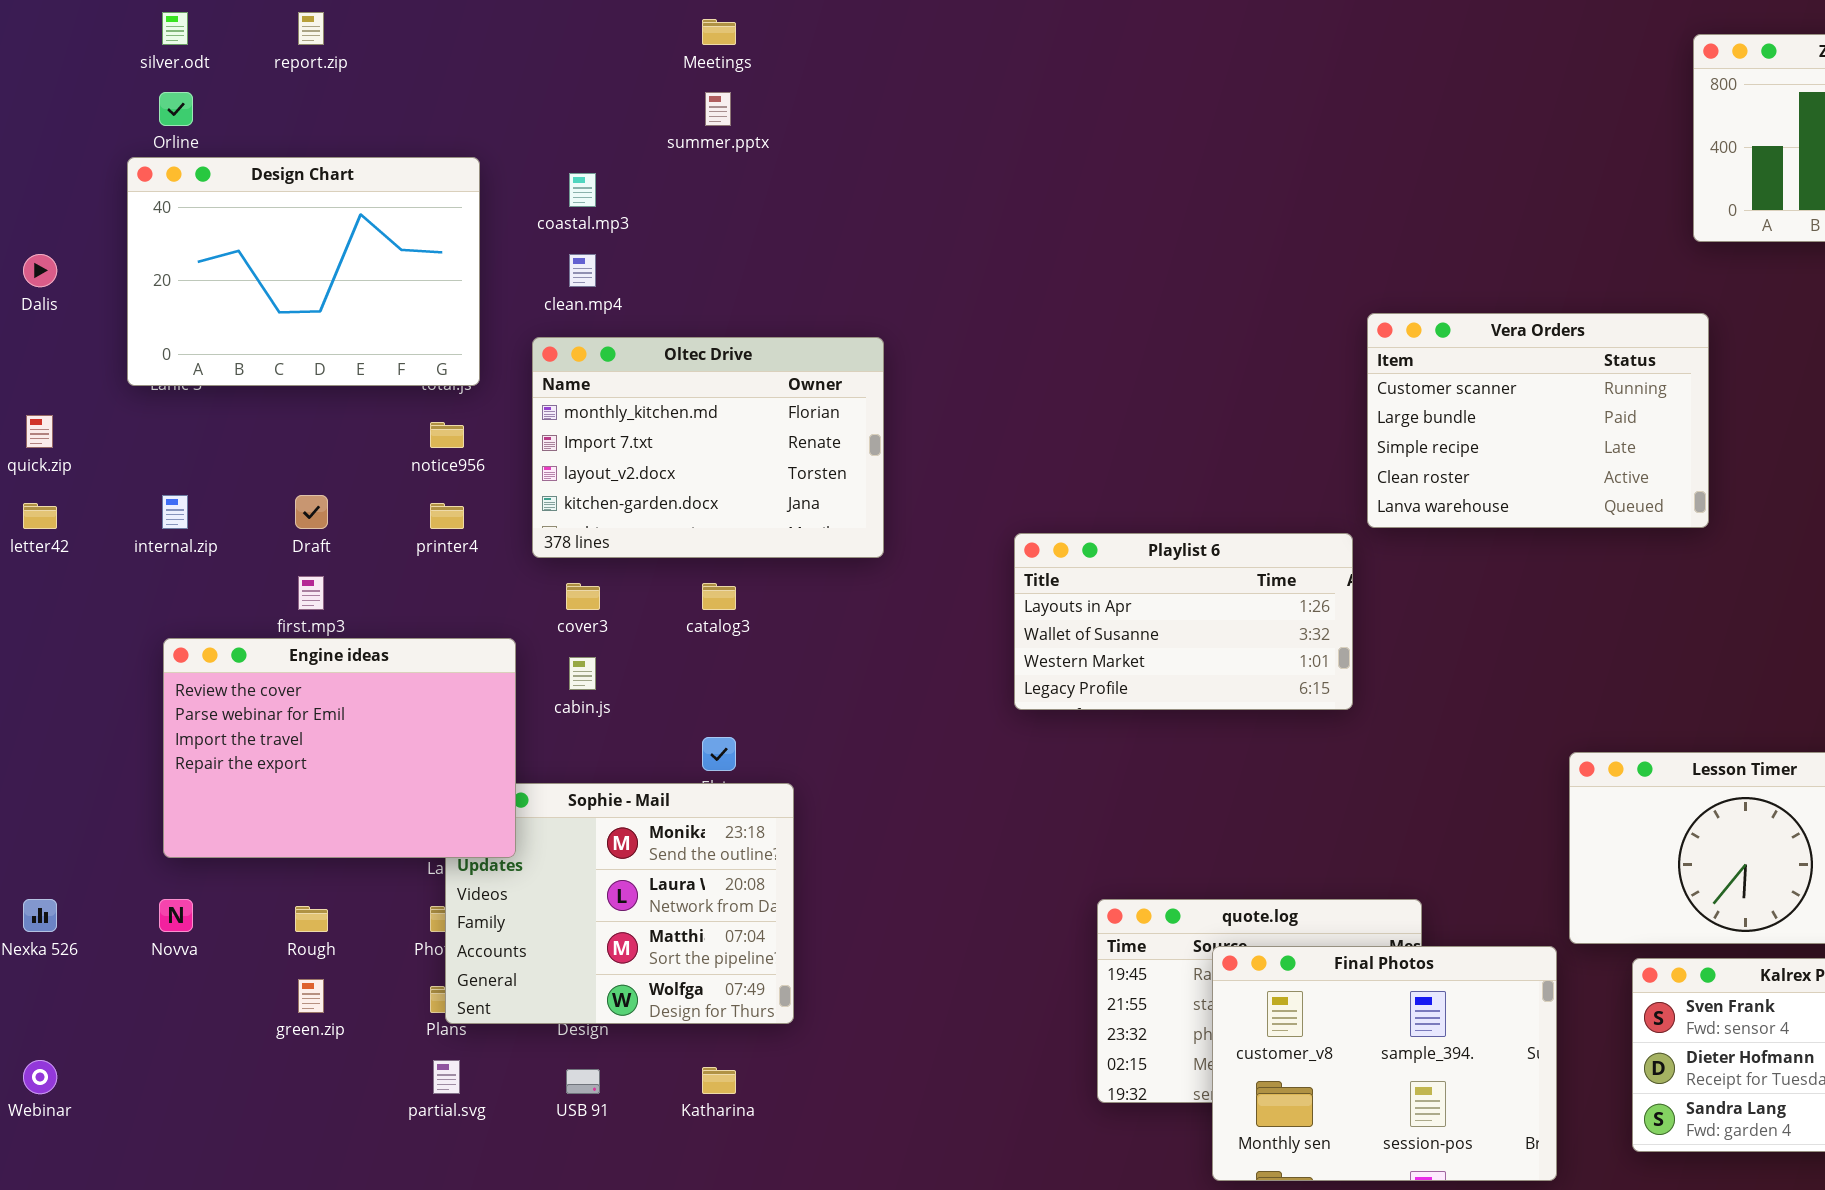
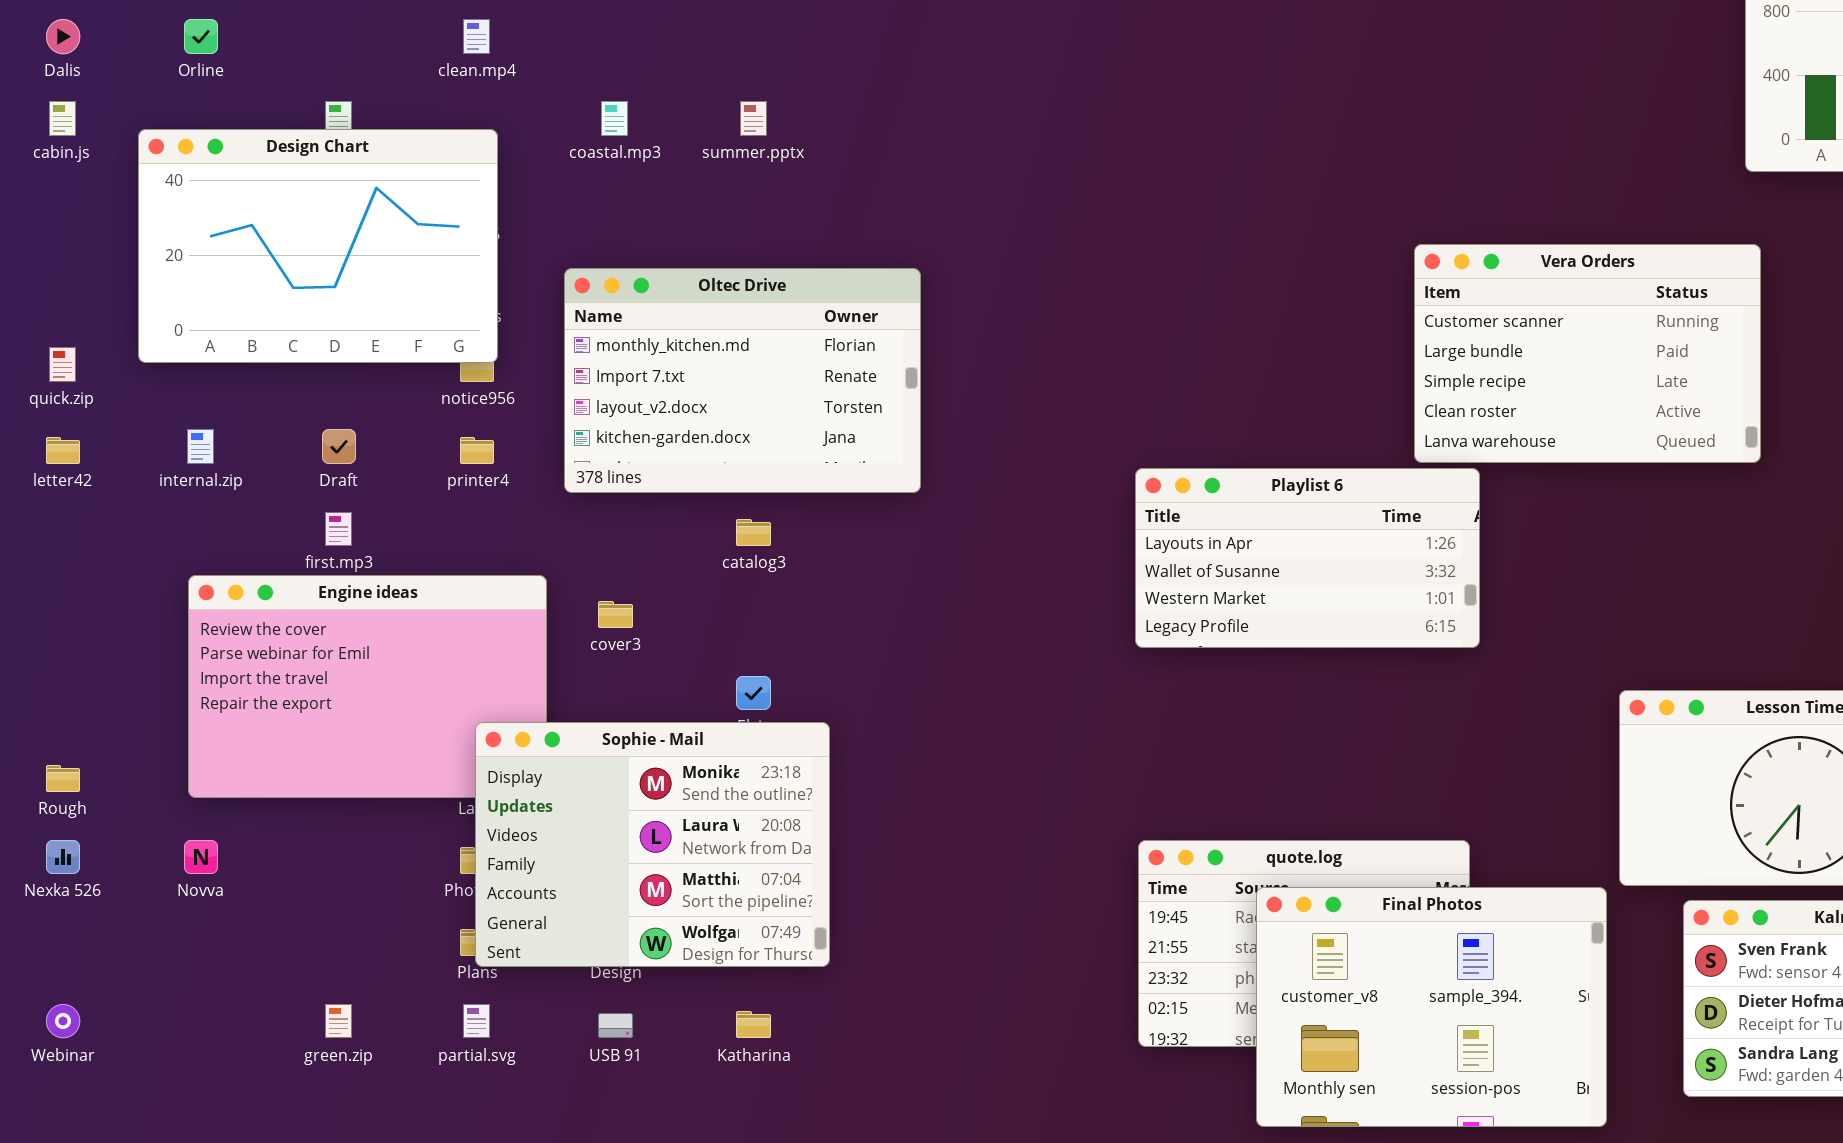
summer.pptx: [705,92,731,126] -> [740,101,767,136], moved
Design Chart: [127,157,480,386] -> [138,129,498,363], moved
Dalis: [23,254,57,287] -> [46,19,80,54], moved
clean.mp4: [569,254,596,287] -> [463,19,490,54], moved
Playlist 6: [1014,533,1353,710] -> [1135,468,1480,648], moved
cover3: [566,583,600,610] -> [598,601,633,628], moved
cabin.js: [569,657,596,690] -> [49,101,76,136], moved
Sophie - Mail: [445,783,794,1024] -> [475,722,830,967], raised
Rough: [295,906,328,932] -> [46,765,80,792], moved
green.zip: [298,979,324,1013] -> [325,1004,352,1038], moved

